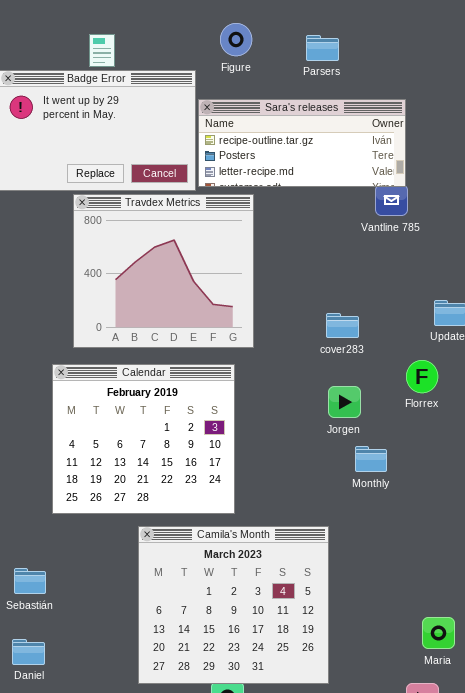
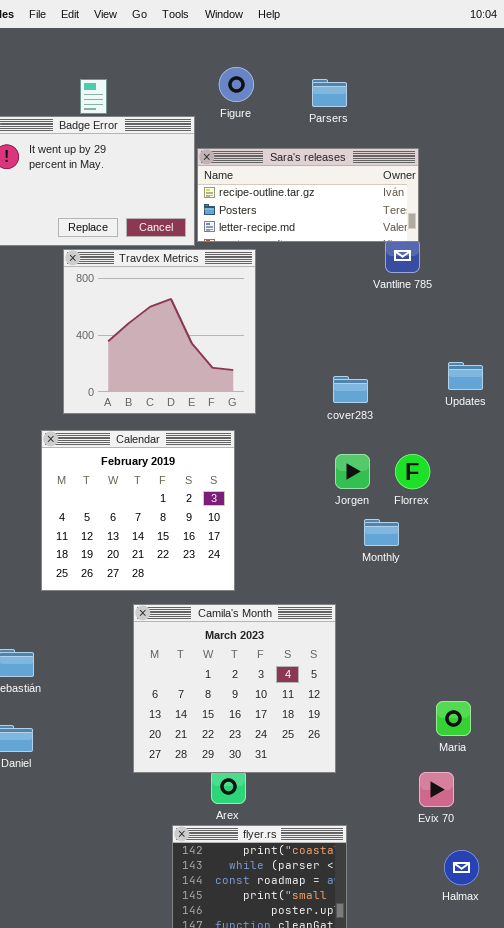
Florrex: [406,360,438,393] -> [395,454,430,489], moved

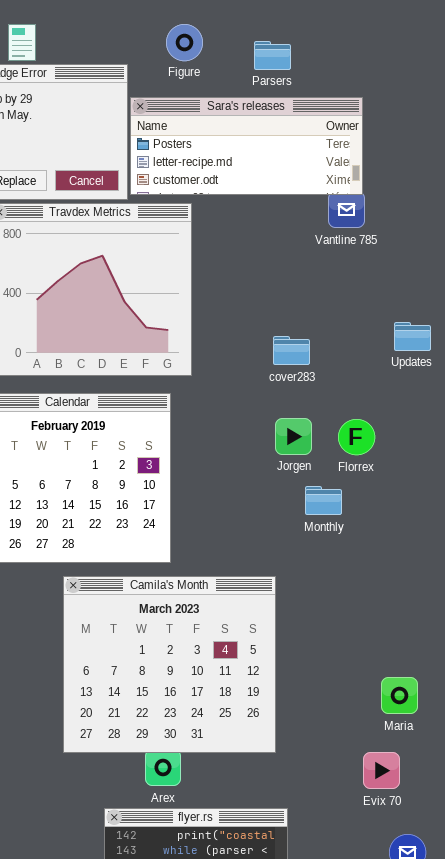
Figure: [219,67,254,102] -> [166,24,203,61], moved
Parsers: [312,79,347,107] -> [254,41,291,70], moved
Sara's releases: [197,148,419,242] -> [130,97,363,195], scrolled down 1 row

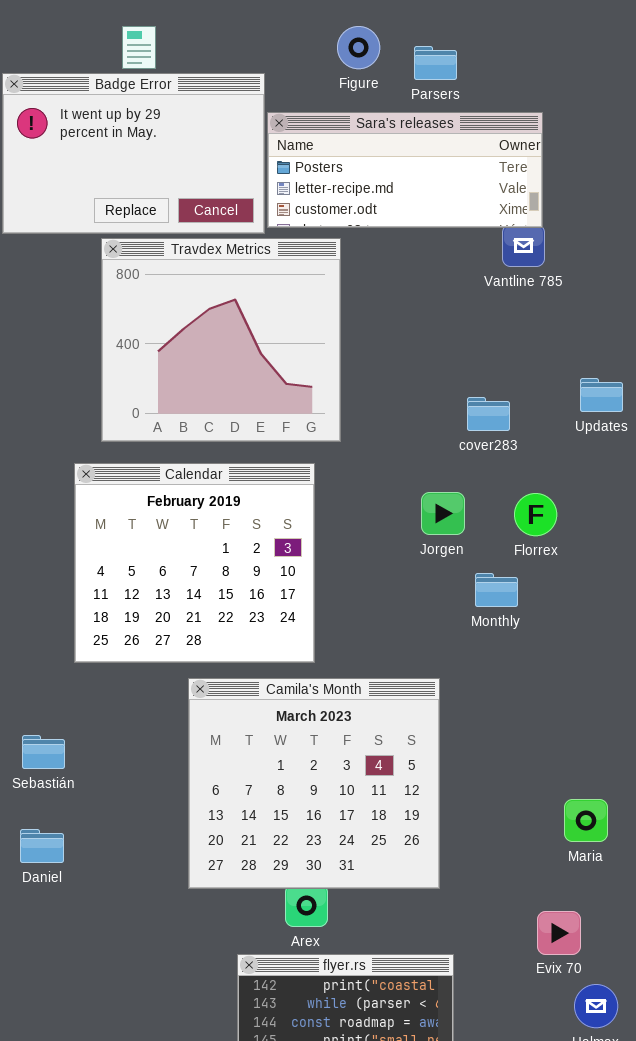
Figure: [166,24,203,61] -> [337,26,380,69], moved
cover283: [273,336,310,365] -> [467,397,510,431], moved
Jorgen: [275,418,312,455] -> [421,492,465,535], moved
Evix 70: [363,752,400,789] -> [537,911,581,955], moved

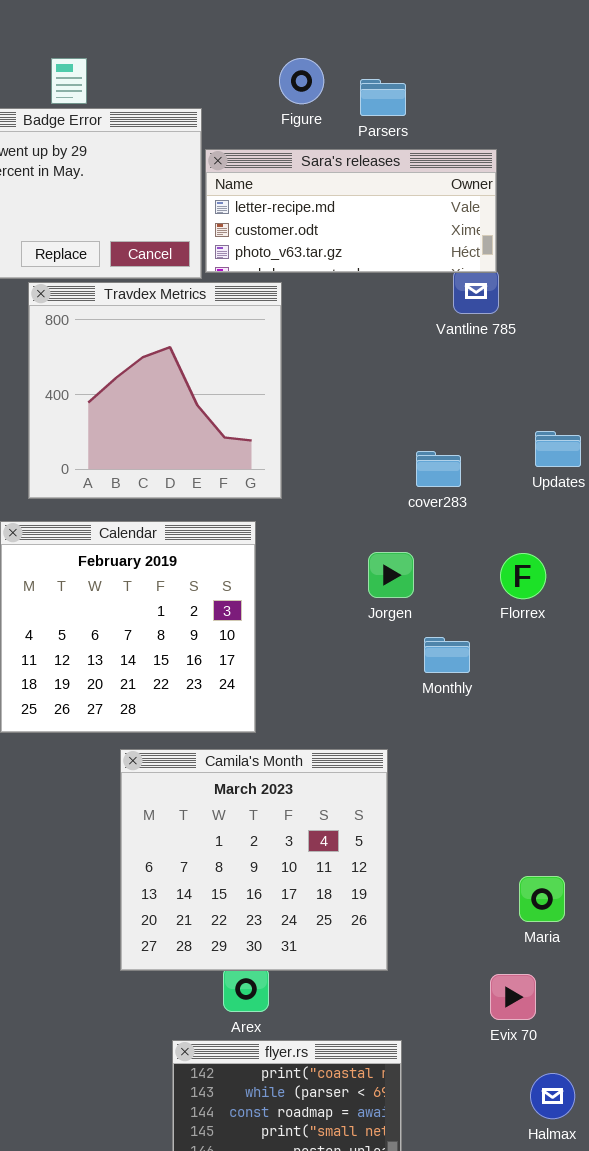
Sara's releases: [267,112,543,228] -> [205,149,497,273], scrolled down 1 row
Florrex: [514,493,557,536] -> [500,553,546,599], moved
Evix 70: [537,911,581,955] -> [490,974,536,1020], moved

